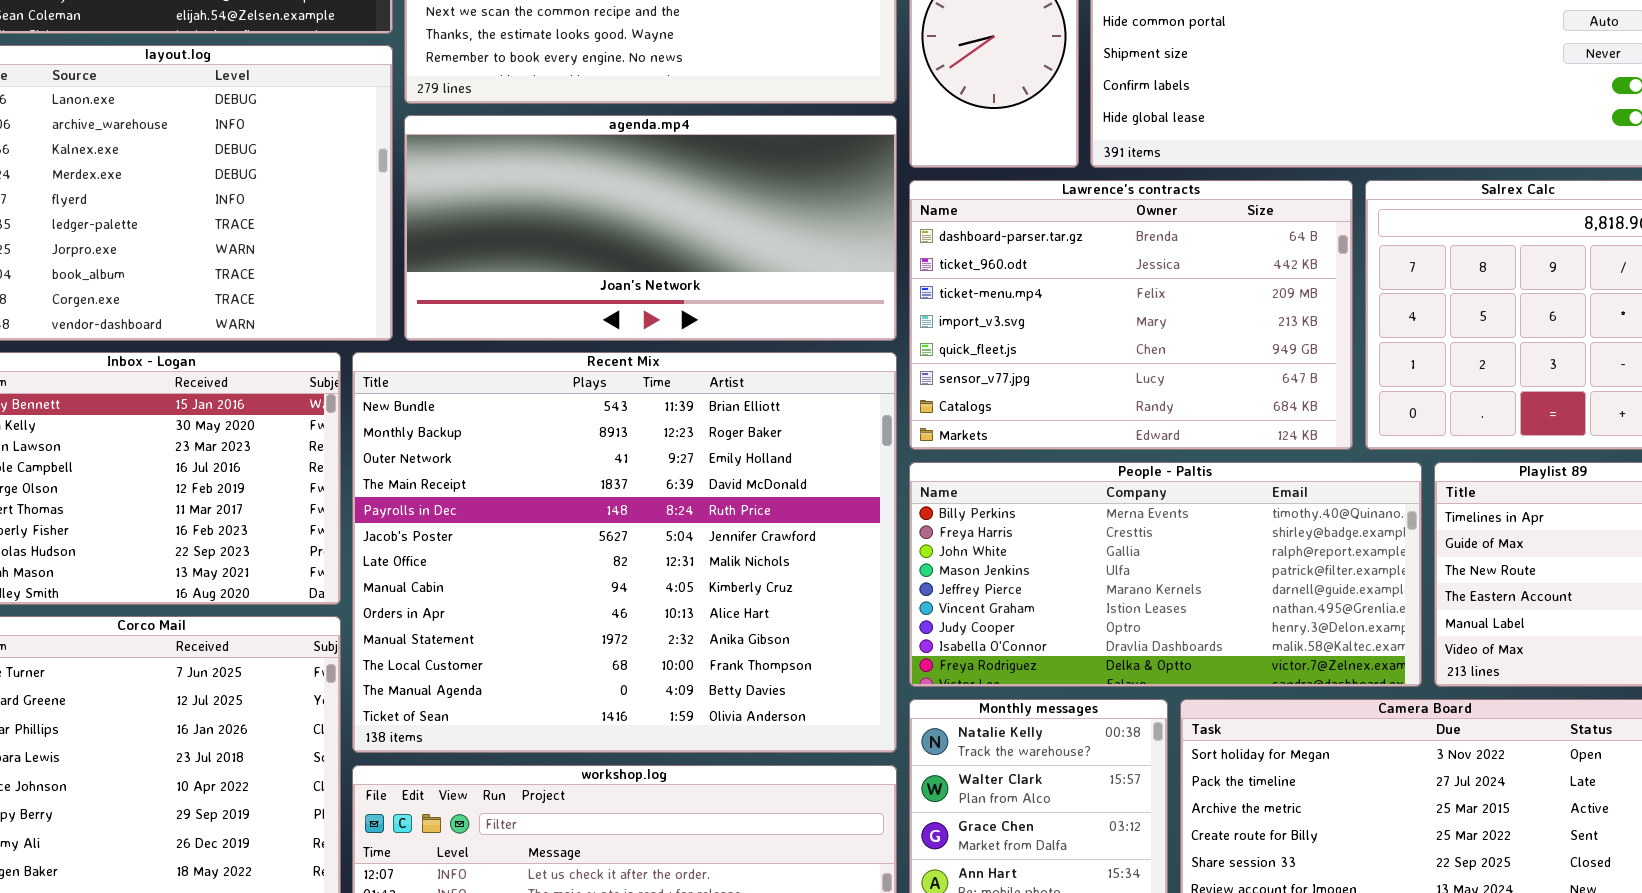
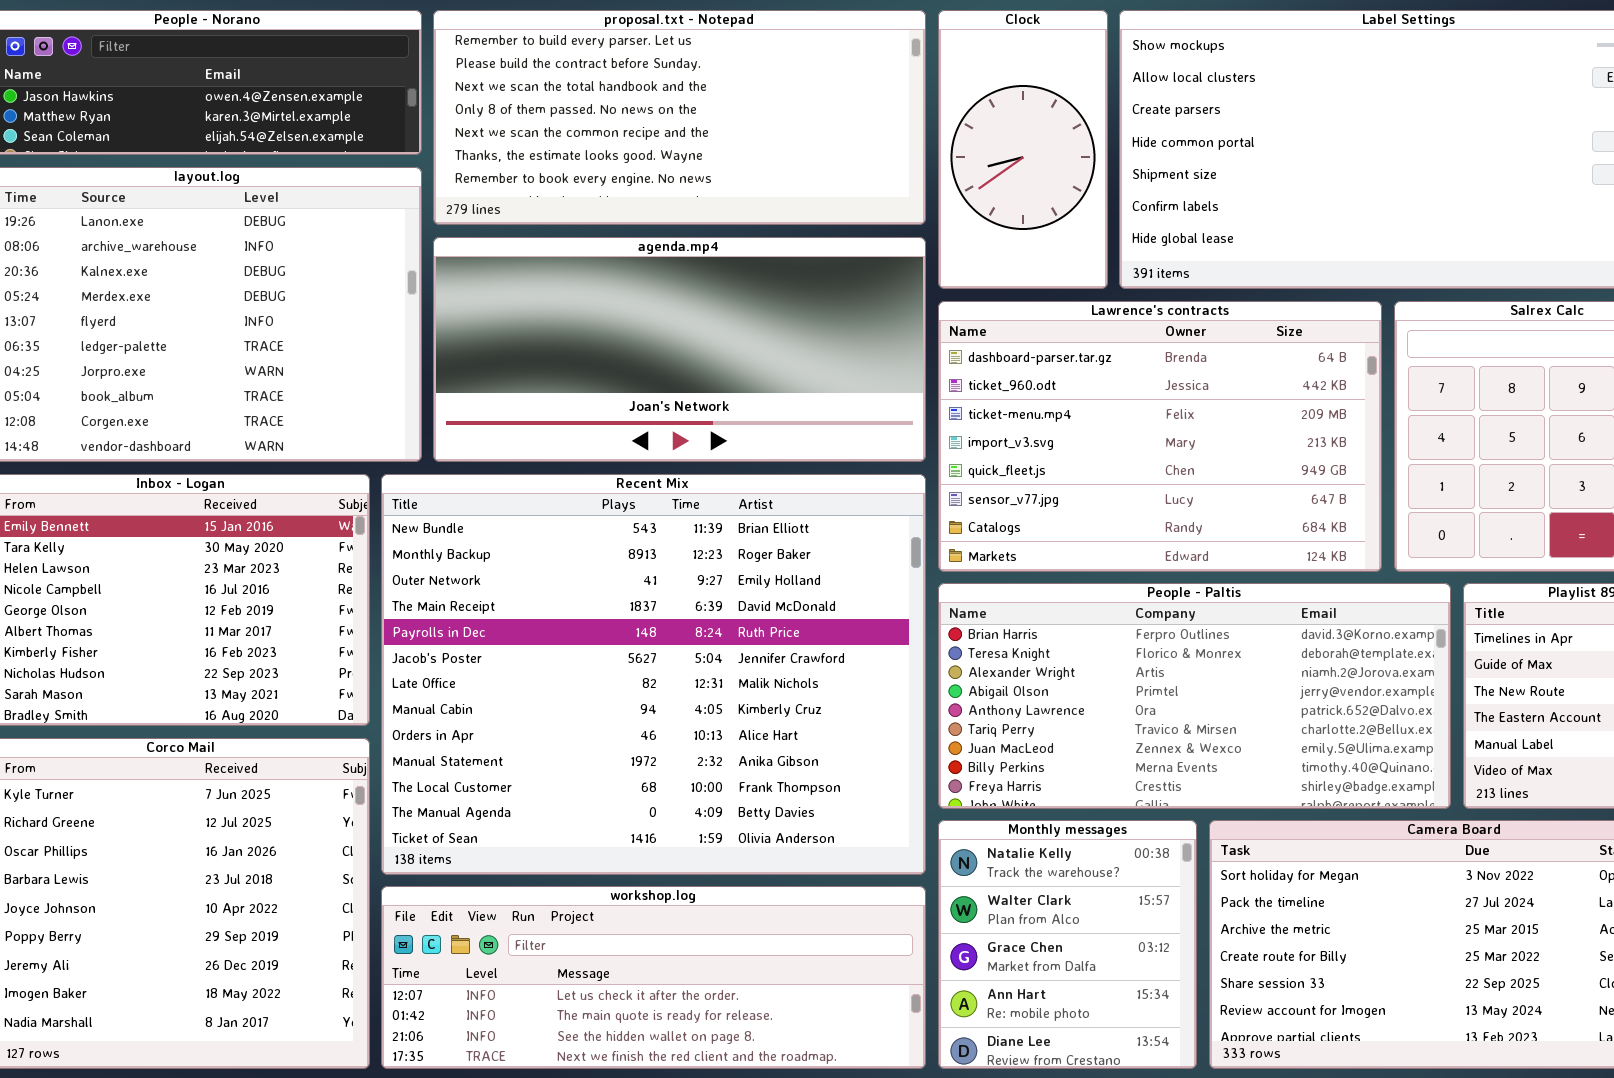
People - Paltis: [909,462,1422,687] -> [938,583,1451,809], scrolled up 7 rows

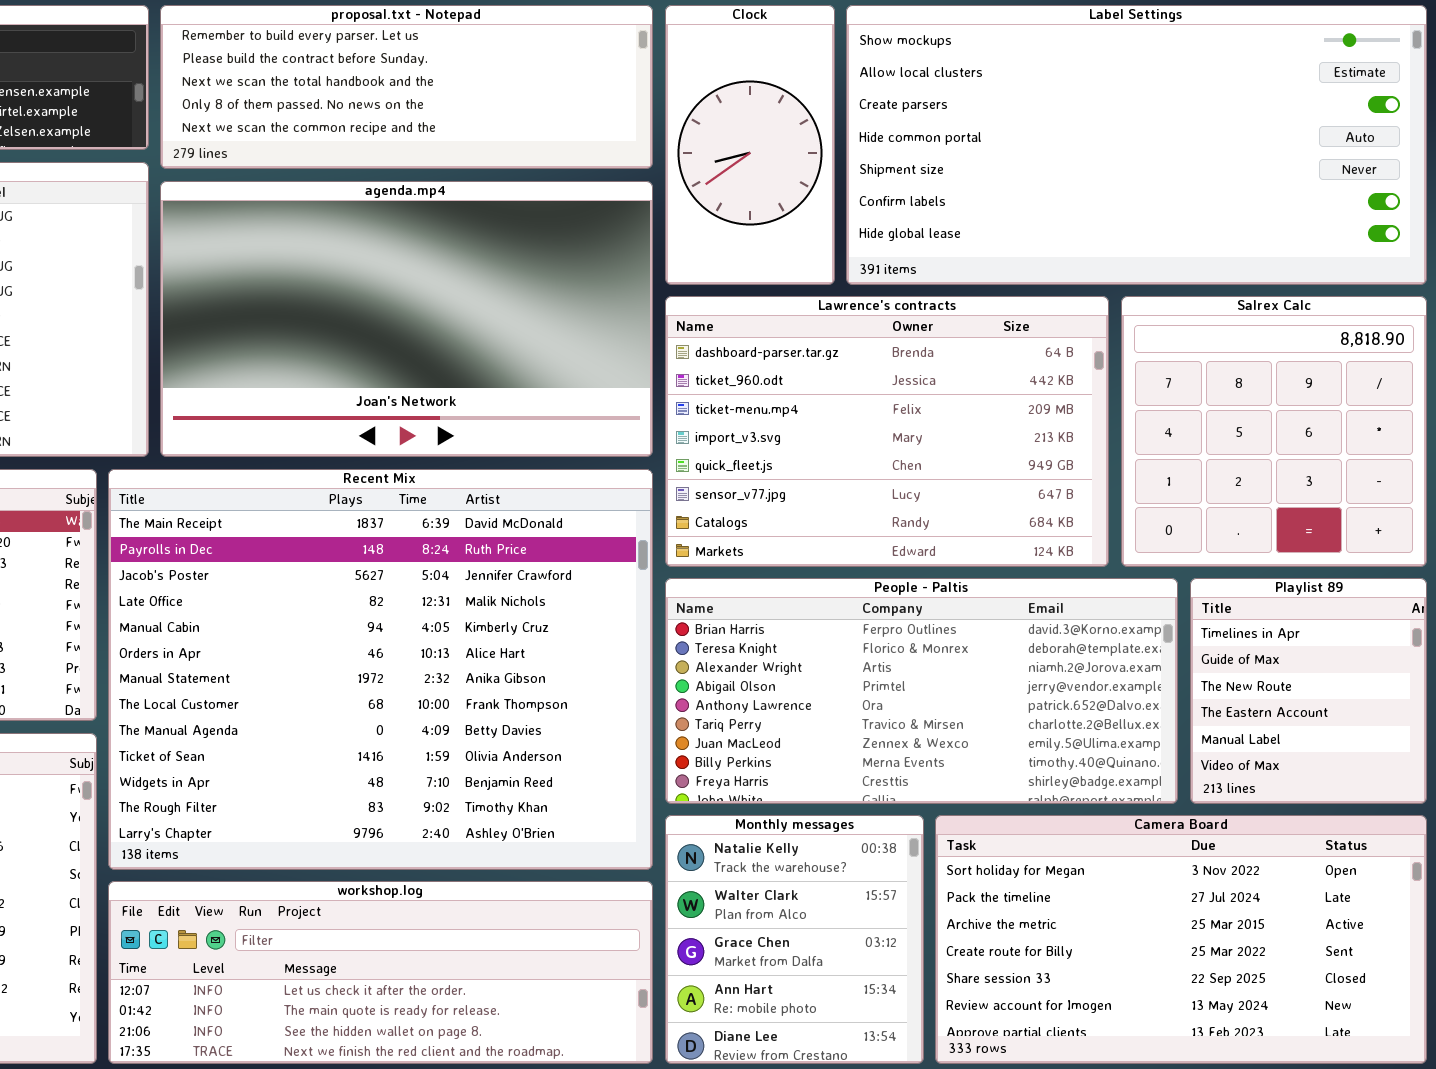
proposal.txt - Notepad: [433,10,926,225] -> [160,5,653,169], resized
agenda.mp4: [433,237,926,462] -> [160,181,653,457], resized
Recent Mix: [381,474,926,875] -> [108,469,653,870], scrolled down 3 rows

